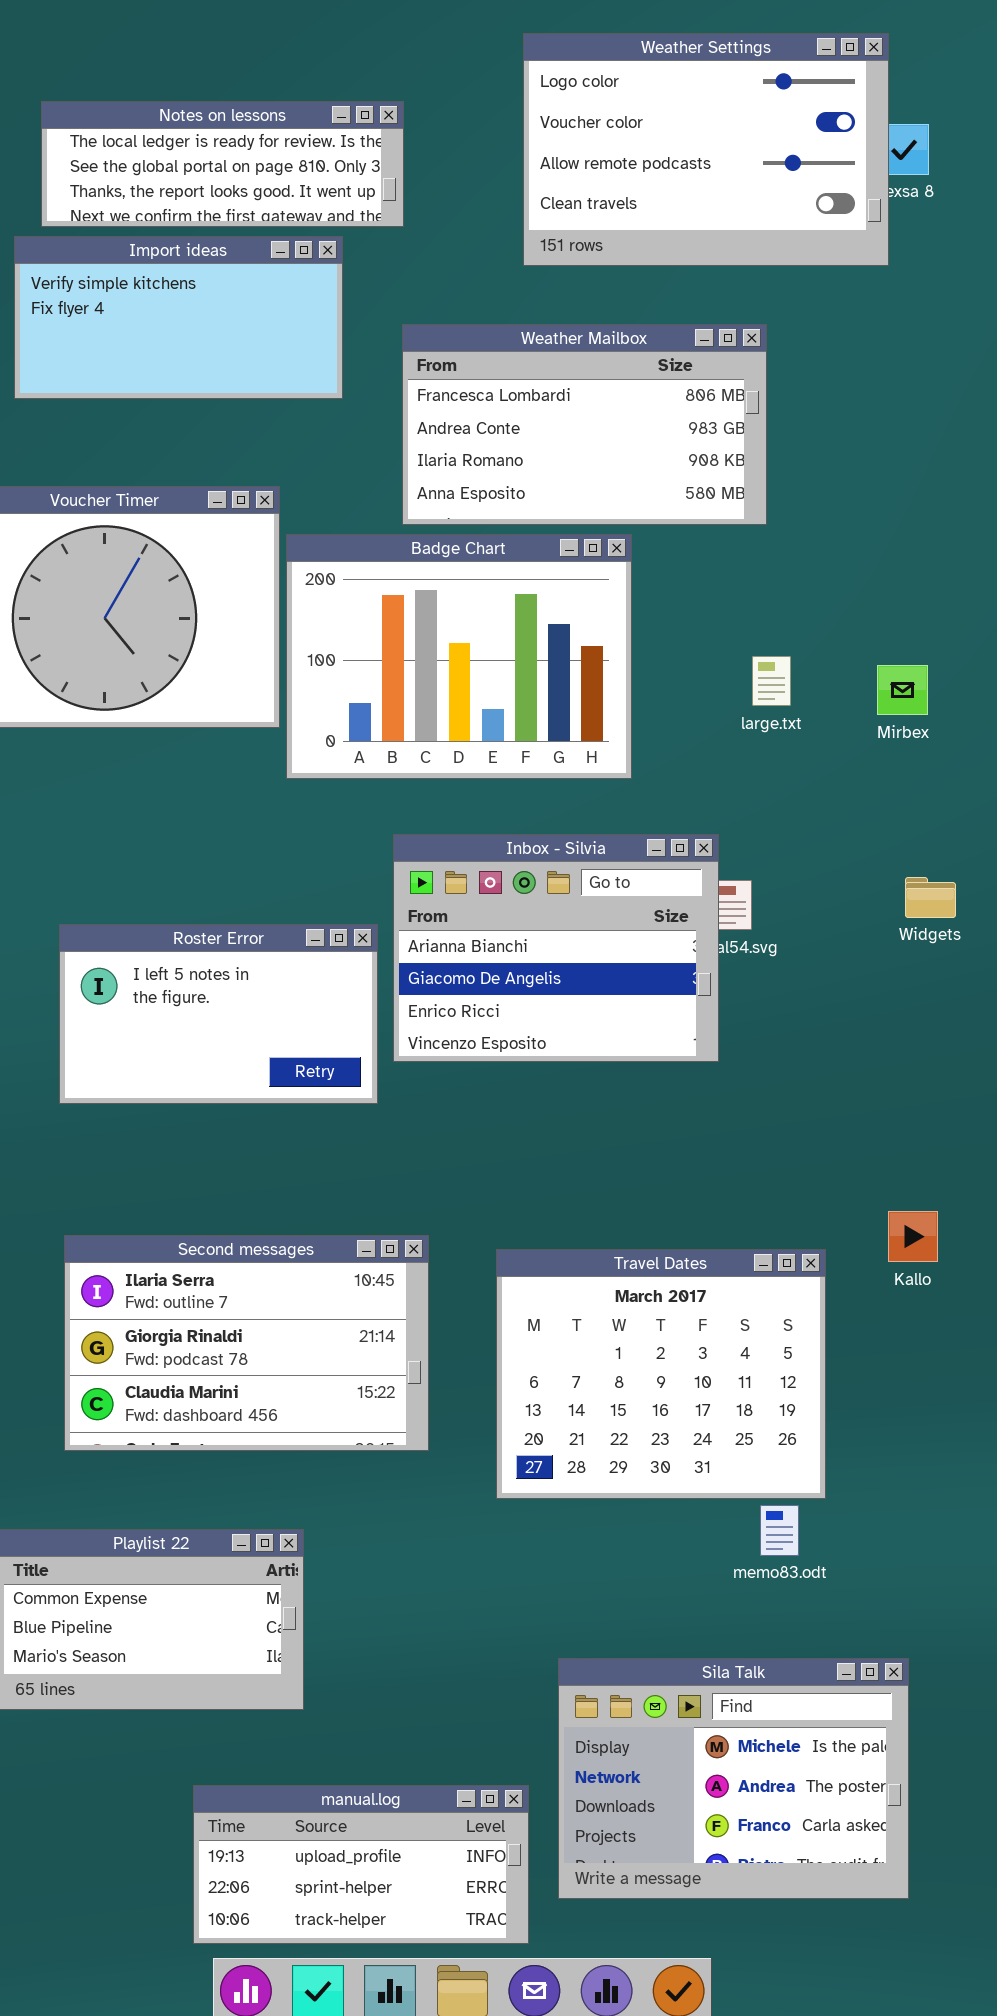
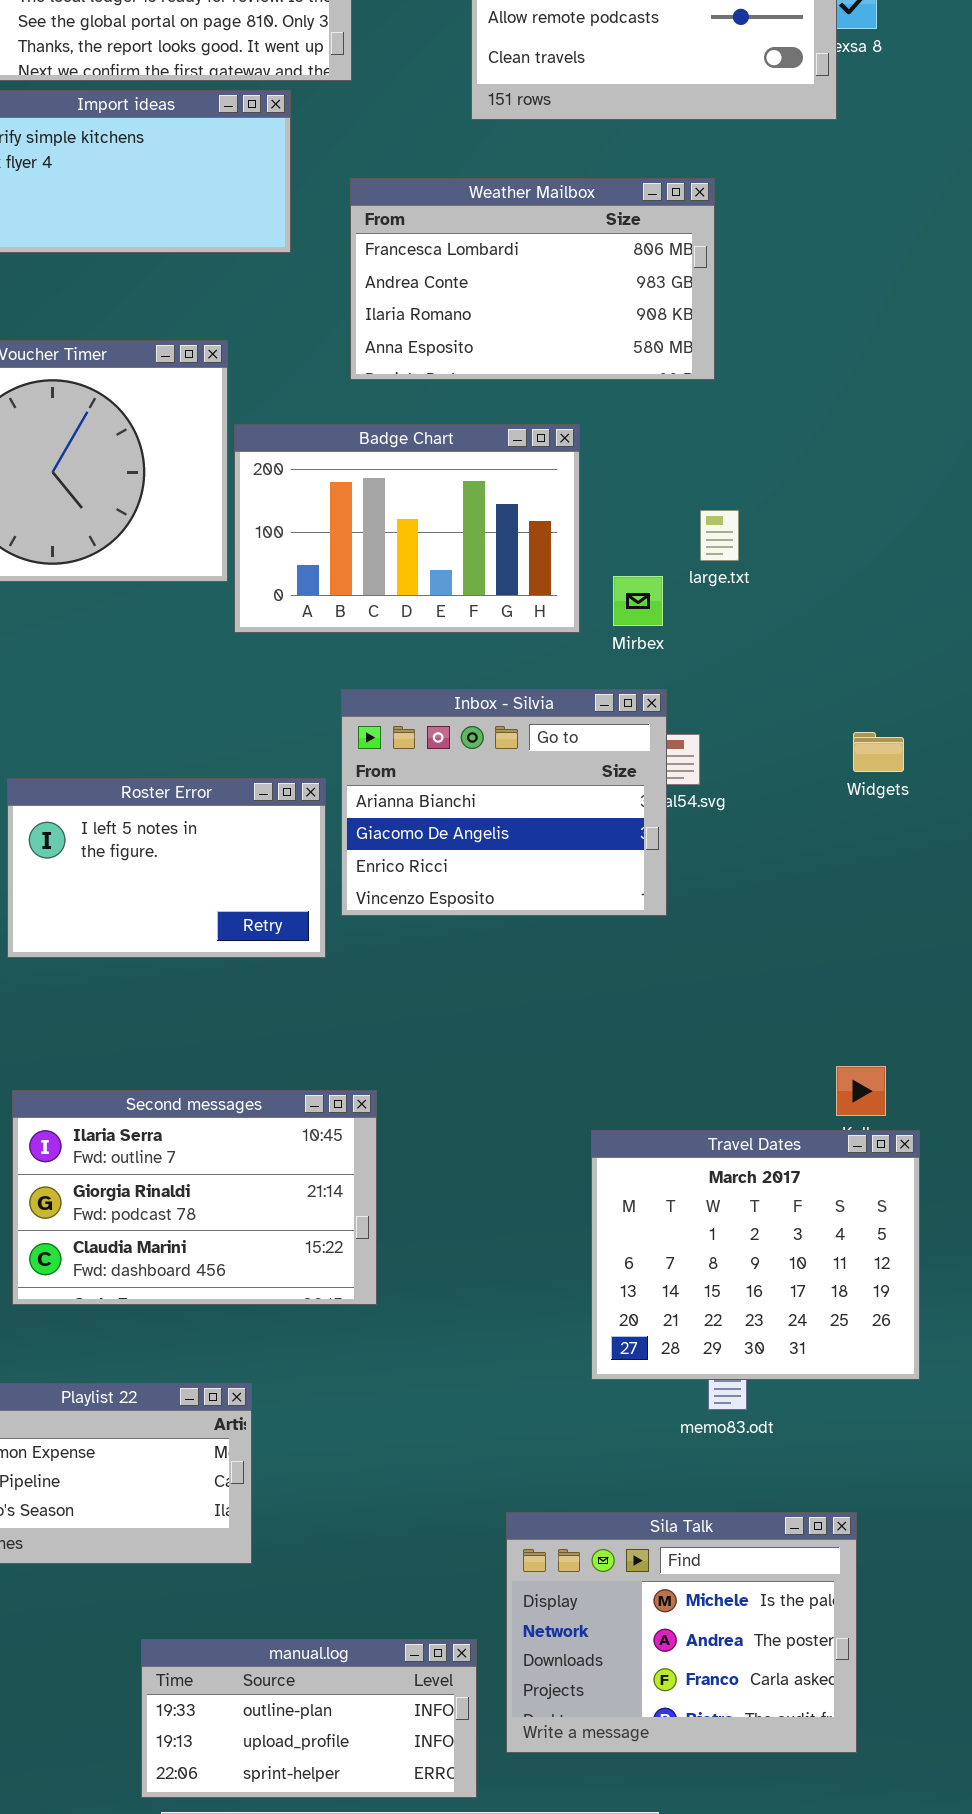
Badge Chart: [286,534,632,779] -> [234,424,580,633], resized
Mirbex: [877,665,928,715] -> [613,576,663,626], moved
Travel Dates: [496,1249,826,1499] -> [591,1130,920,1380], moved
manual.log: [193,1785,529,1944] -> [141,1639,477,1798], scrolled up 1 row

